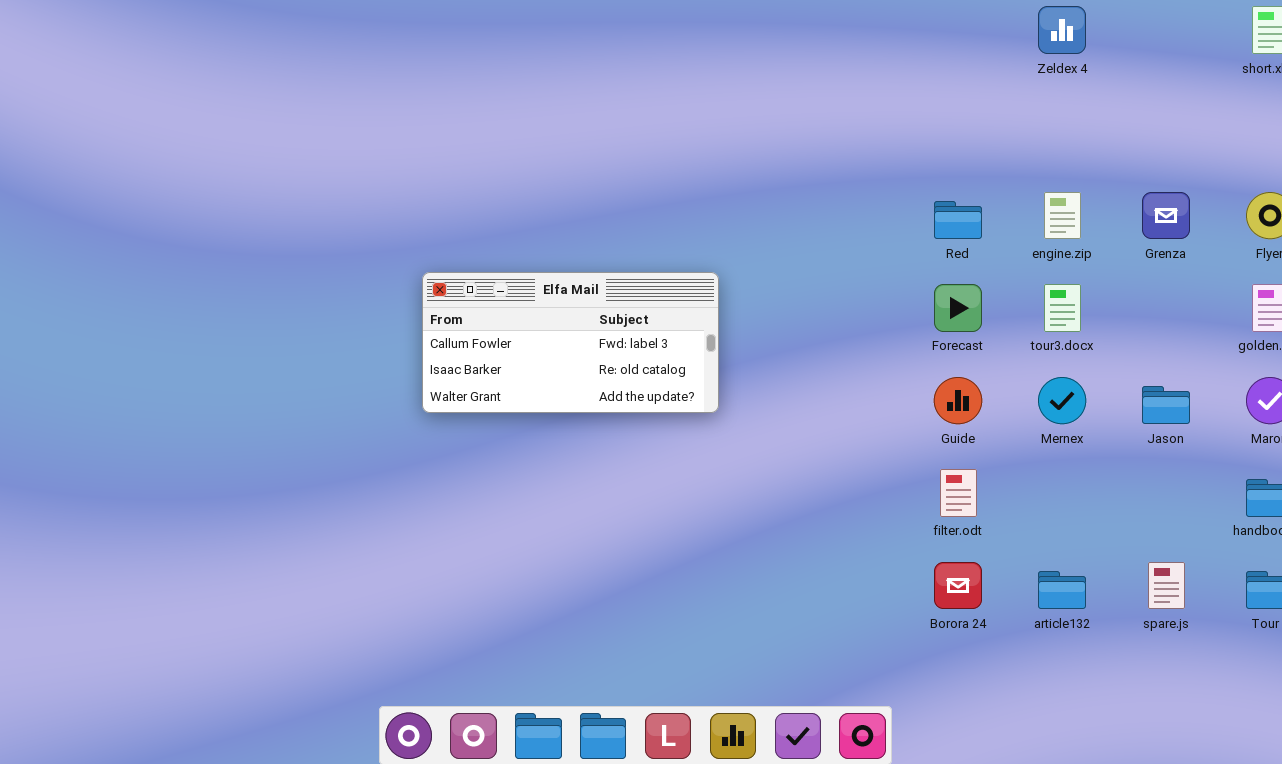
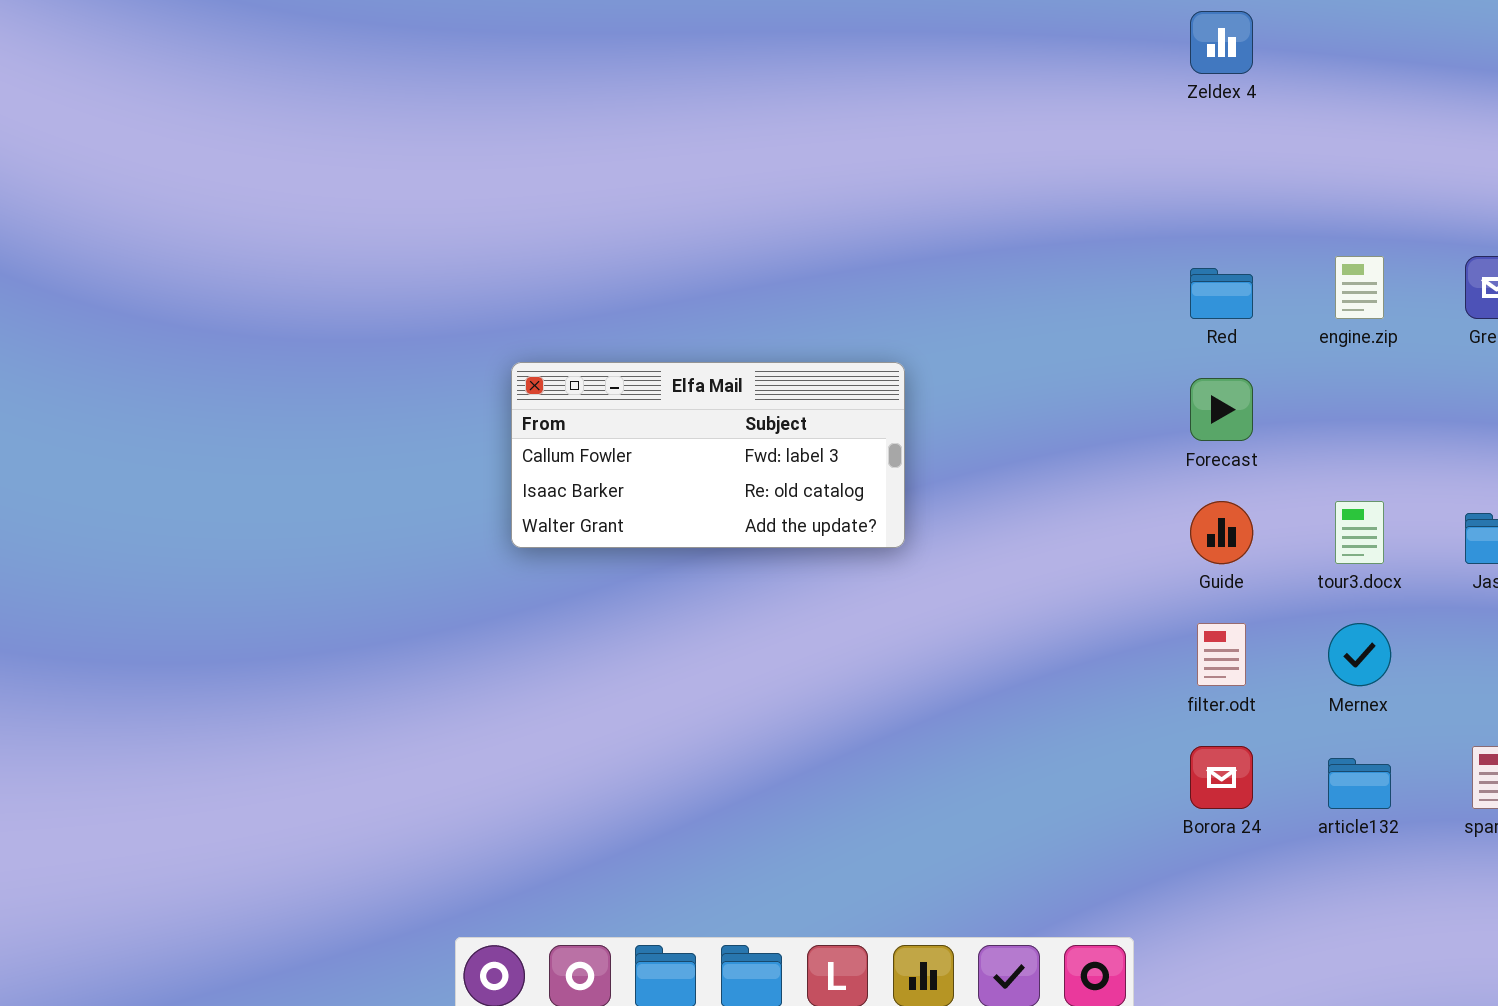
Zeldex 4: [1038,6,1086,54] -> [1190,11,1253,74], moved
tour3.docx: [1044,284,1081,332] -> [1335,501,1384,564], moved
Mernex: [1038,377,1086,424] -> [1328,623,1391,686], moved

